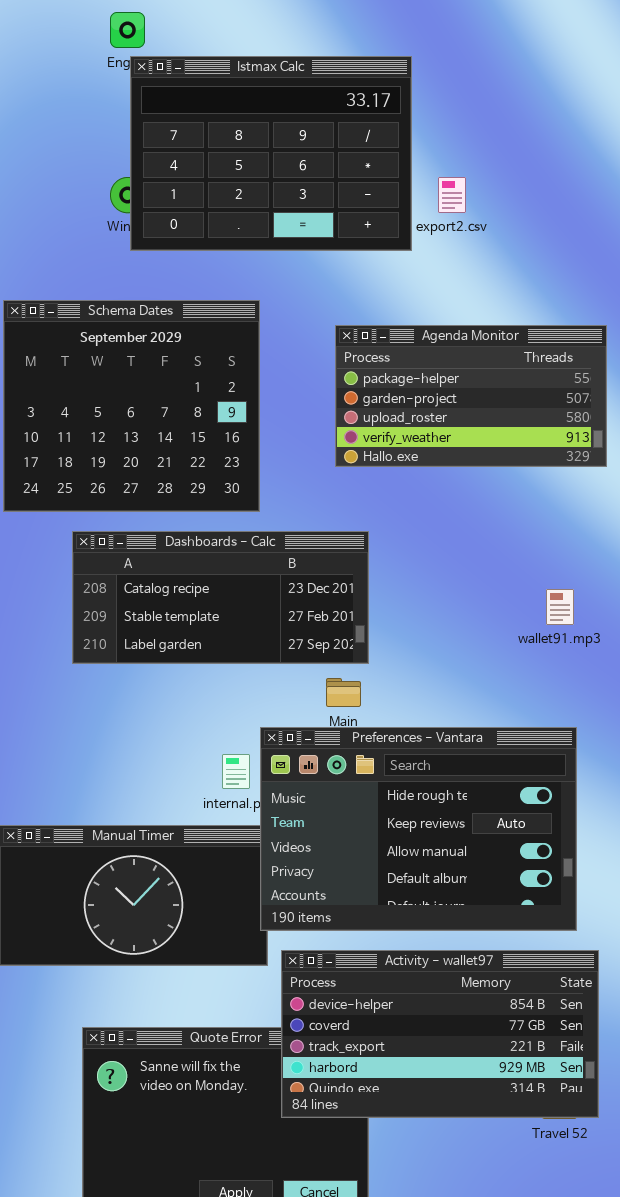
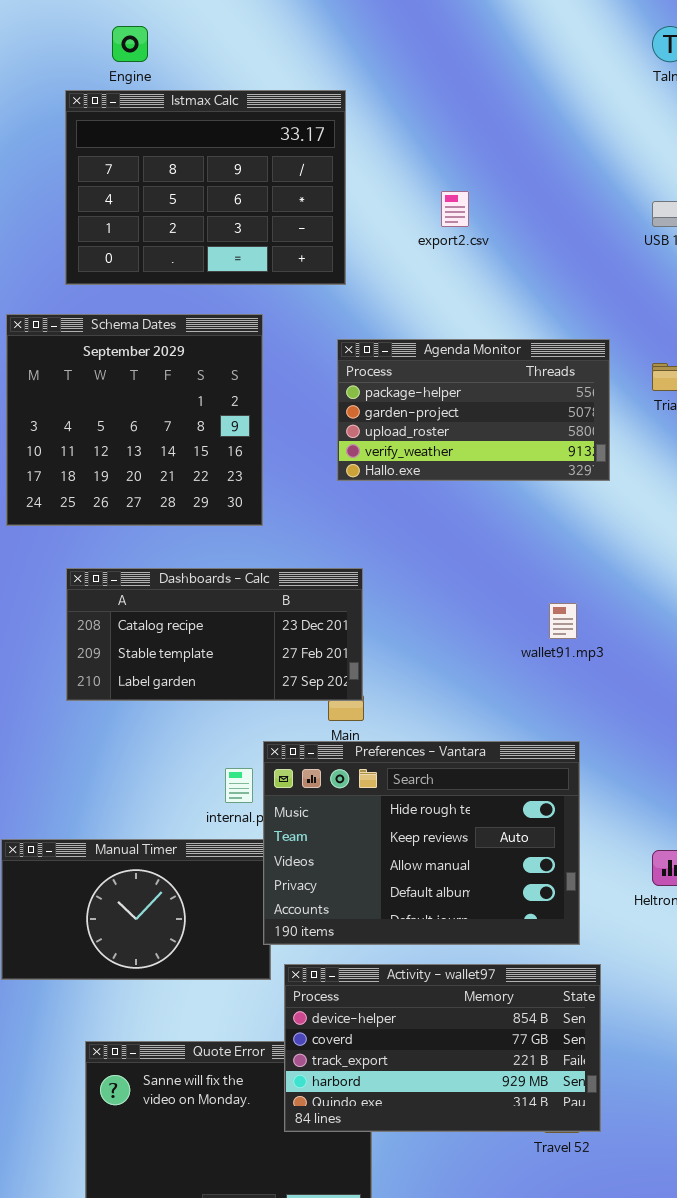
Istmax Calc: [130,56,412,251] -> [65,90,346,285], moved
Dashboards - Calc: [72,531,369,664] -> [66,568,363,701], moved

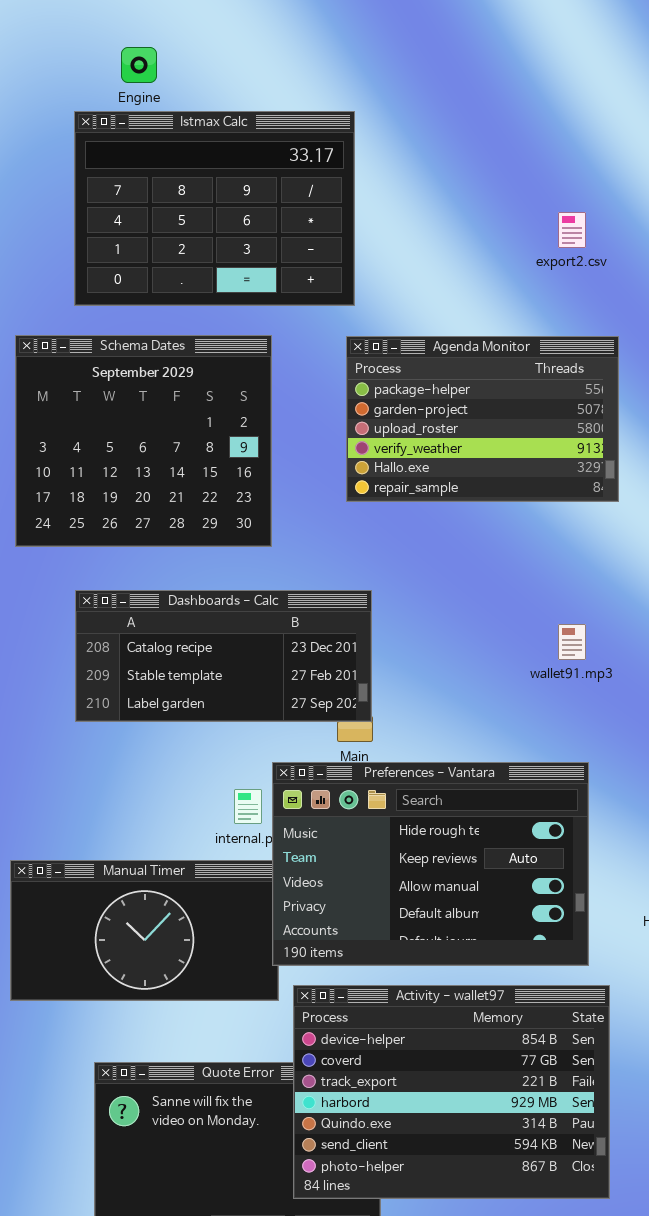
export2.csv: [441,191,469,227] -> [558,212,586,248], moved
Agenda Monitor: [337,339,610,481] -> [346,336,619,502], resized
Activity - wallet97: [284,964,601,1132] -> [293,985,610,1199], resized

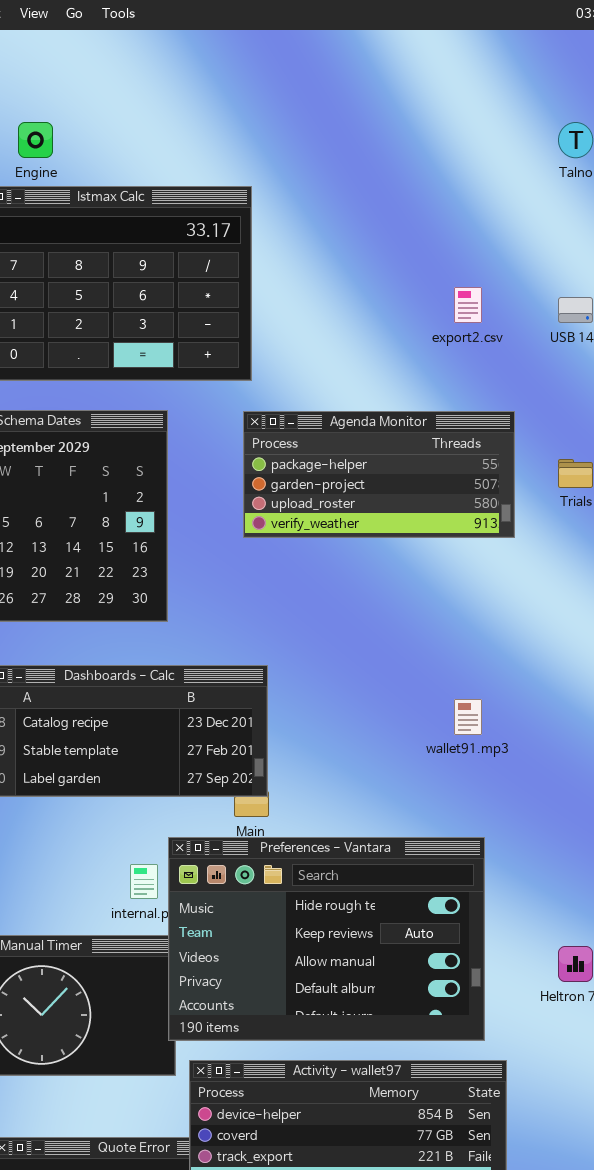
Agenda Monitor: [346,336,619,502] -> [243,411,515,538], resized

